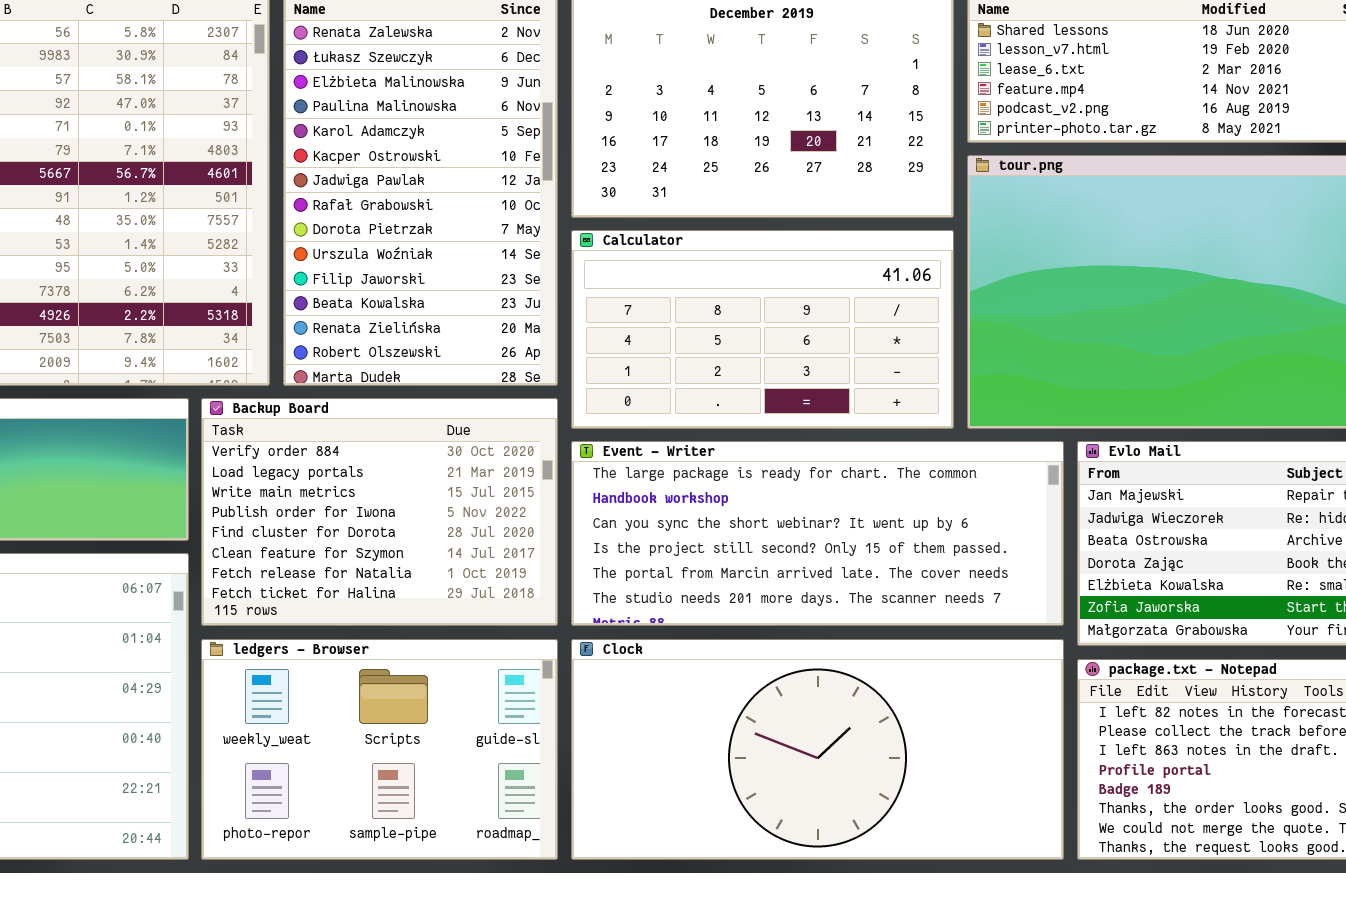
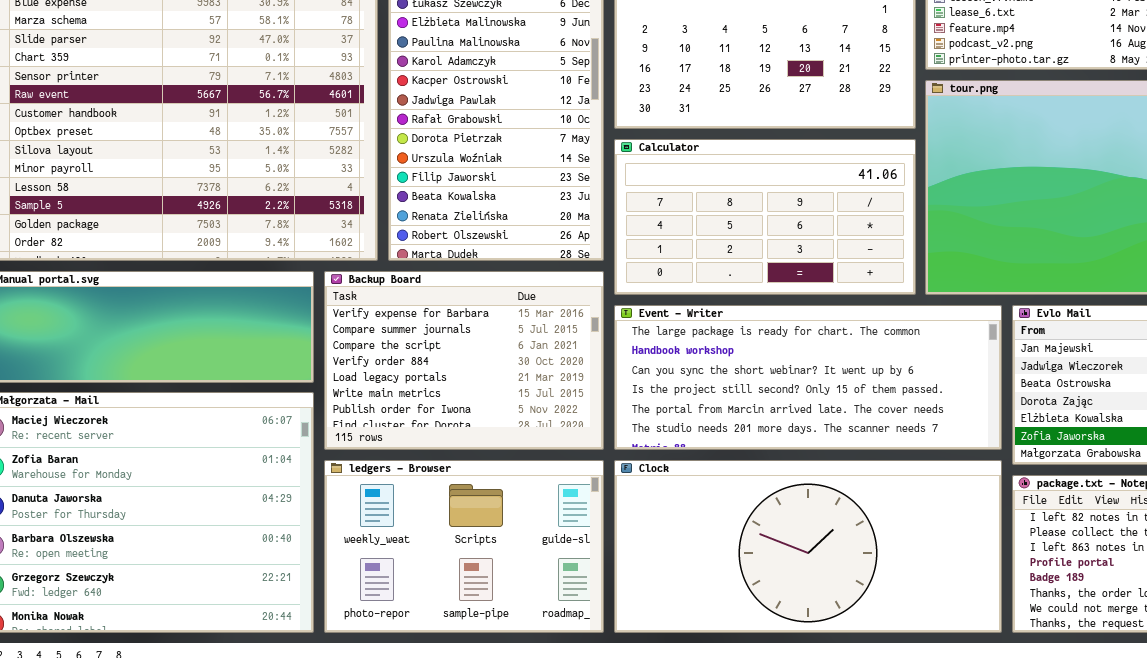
Backup Board: [201,398,558,626] -> [324,271,604,450], scrolled up 3 rows

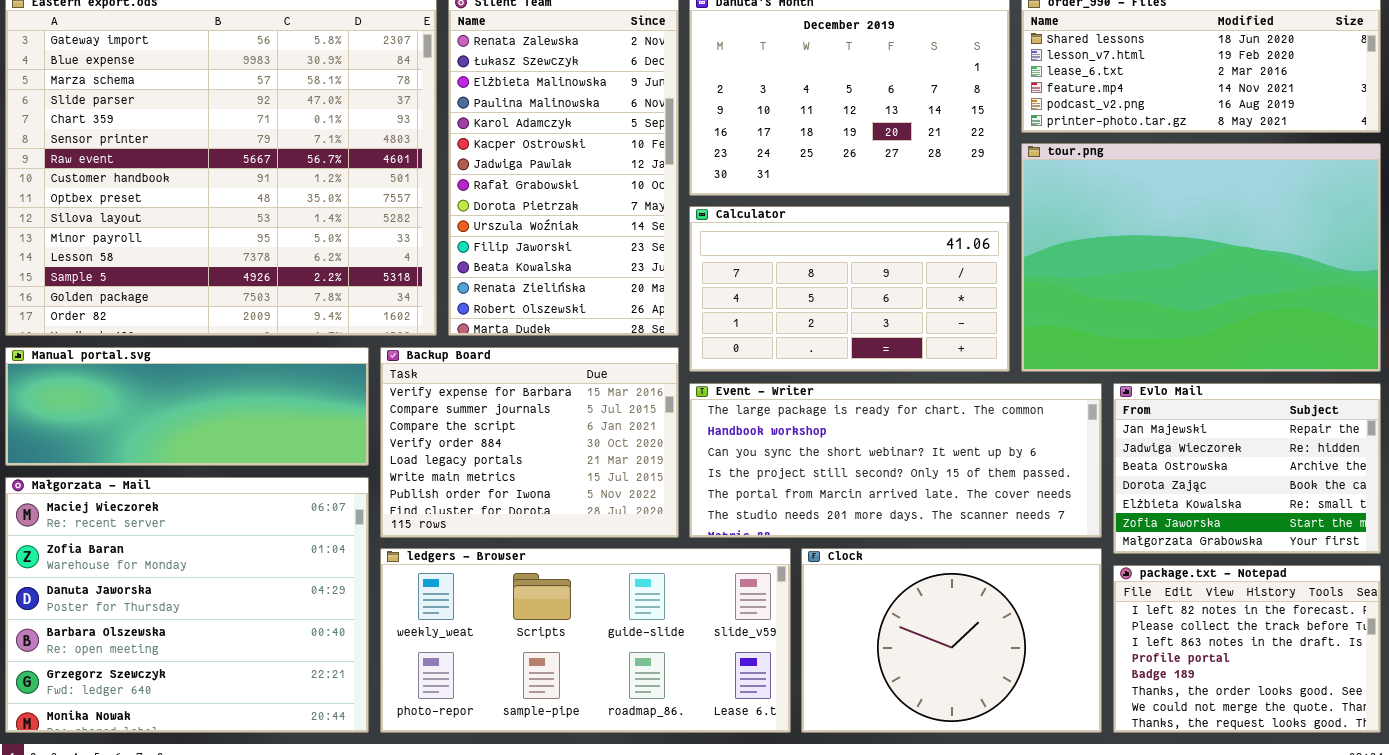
ledgers - Browser: [324,460,604,633] -> [380,548,791,733], resized
Clock: [614,460,1002,633] -> [801,548,1102,733], resized

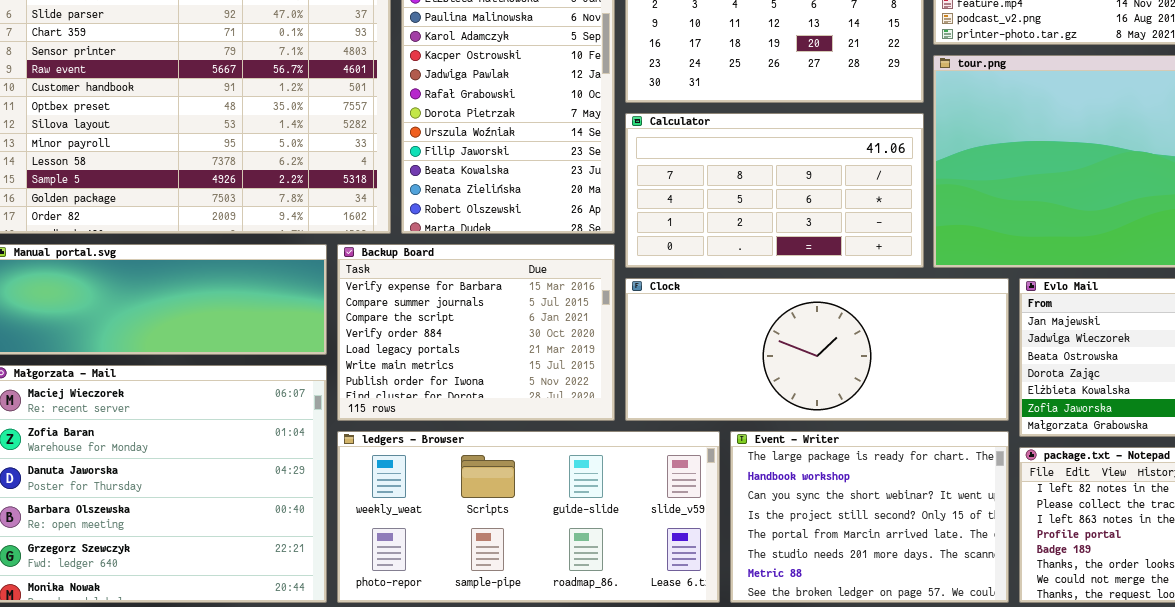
Event - Writer: [689,383,1102,538] -> [730,431,1009,603], moved, resized
Clock: [801,548,1102,733] -> [625,278,1009,421], moved, resized

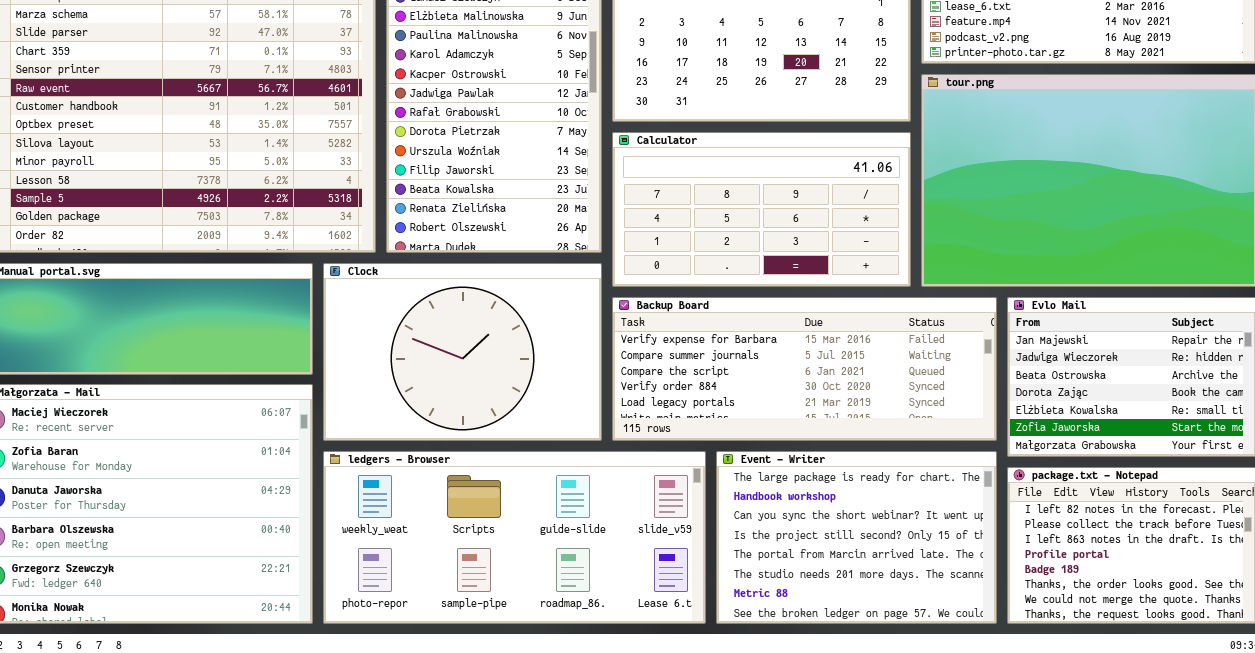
Backup Board: [337,244,615,421] -> [612,297,997,441], moved, resized
Clock: [625,278,1009,421] -> [323,263,602,441], moved, resized

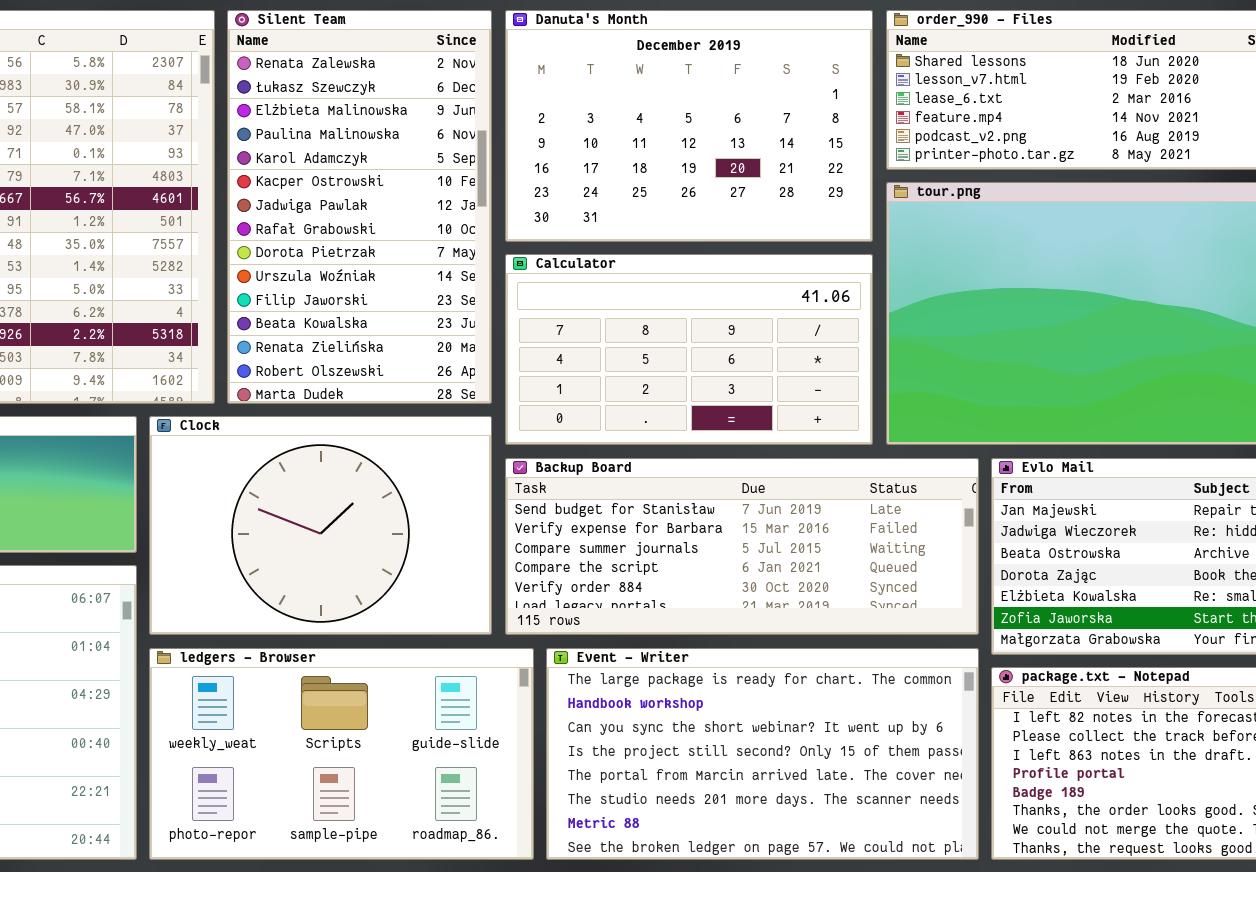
Backup Board: [612,297,997,441] -> [505,458,979,635], scrolled up 1 row
ledgers - Browser: [323,451,706,624] -> [149,648,534,860], resized
Event - Writer: [716,451,997,624] -> [546,648,979,860], resized

